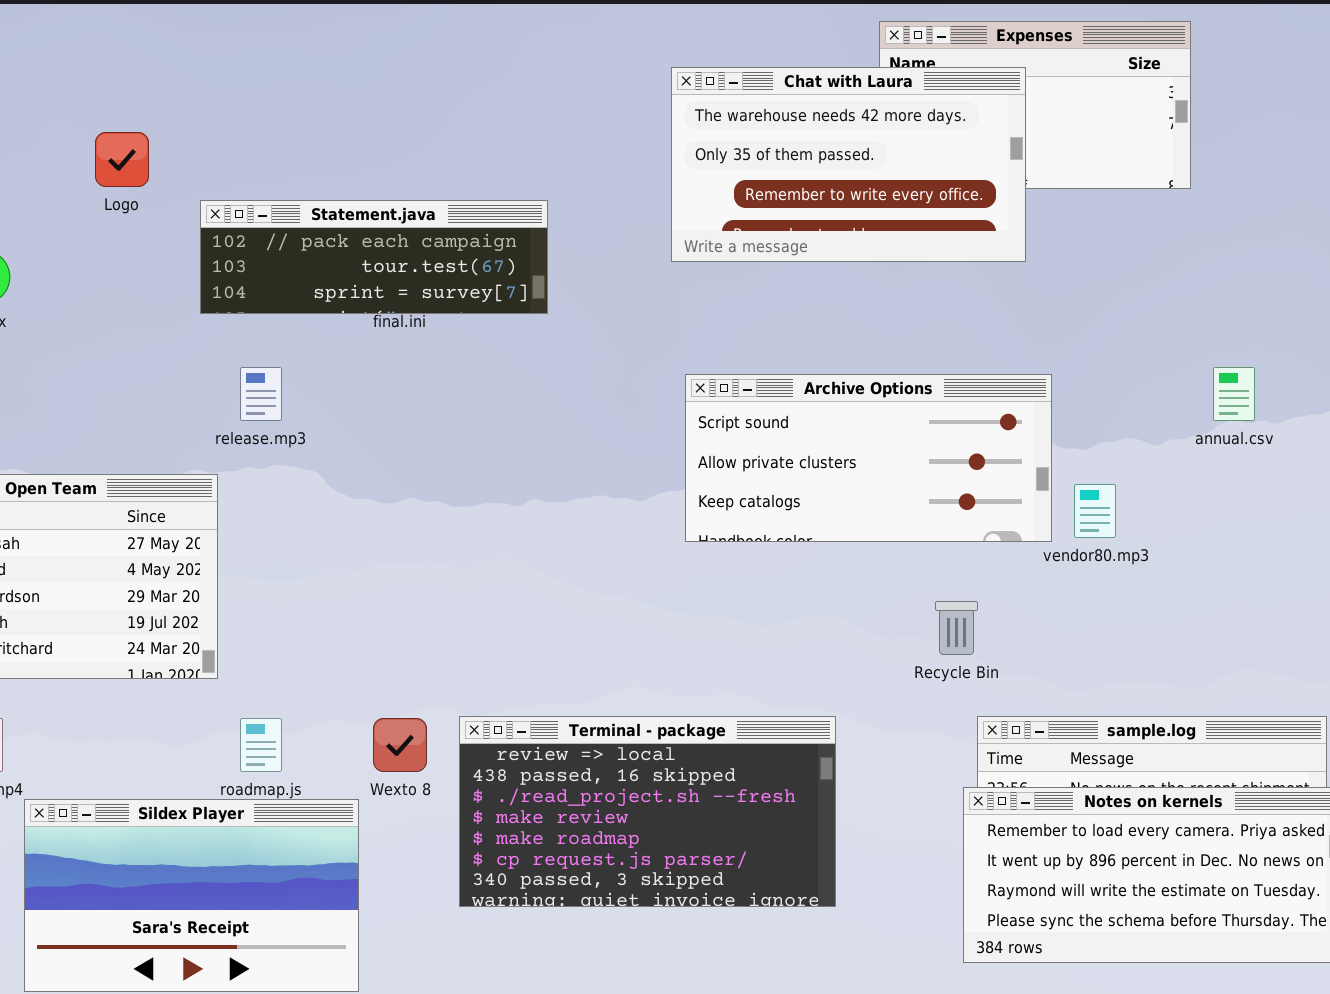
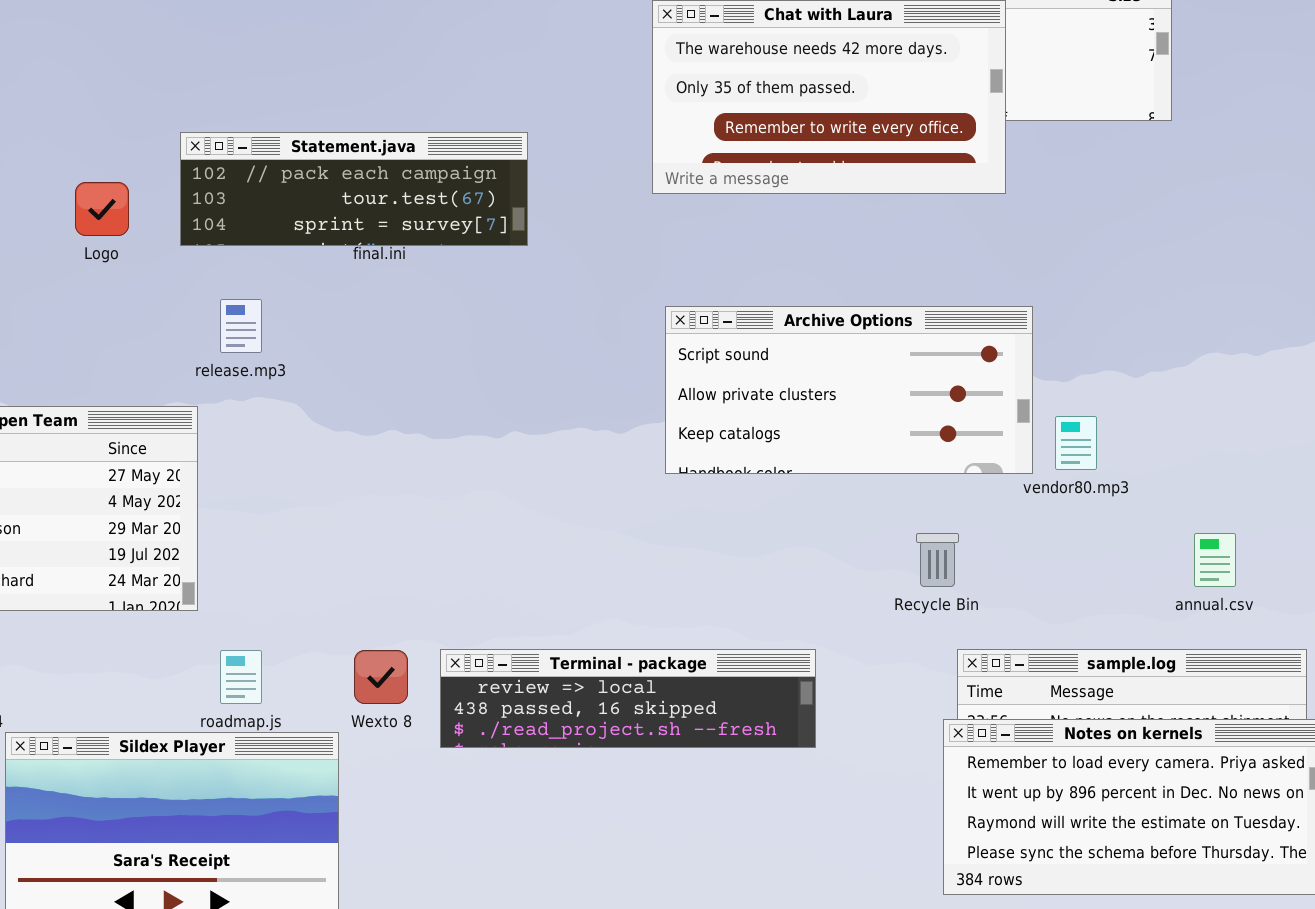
Logo: [95,132,149,187] -> [75,182,129,236], moved
annual.csv: [1213,367,1255,421] -> [1194,533,1236,587], moved
Terminal - package: [459,716,836,907] -> [440,649,816,748], resized

